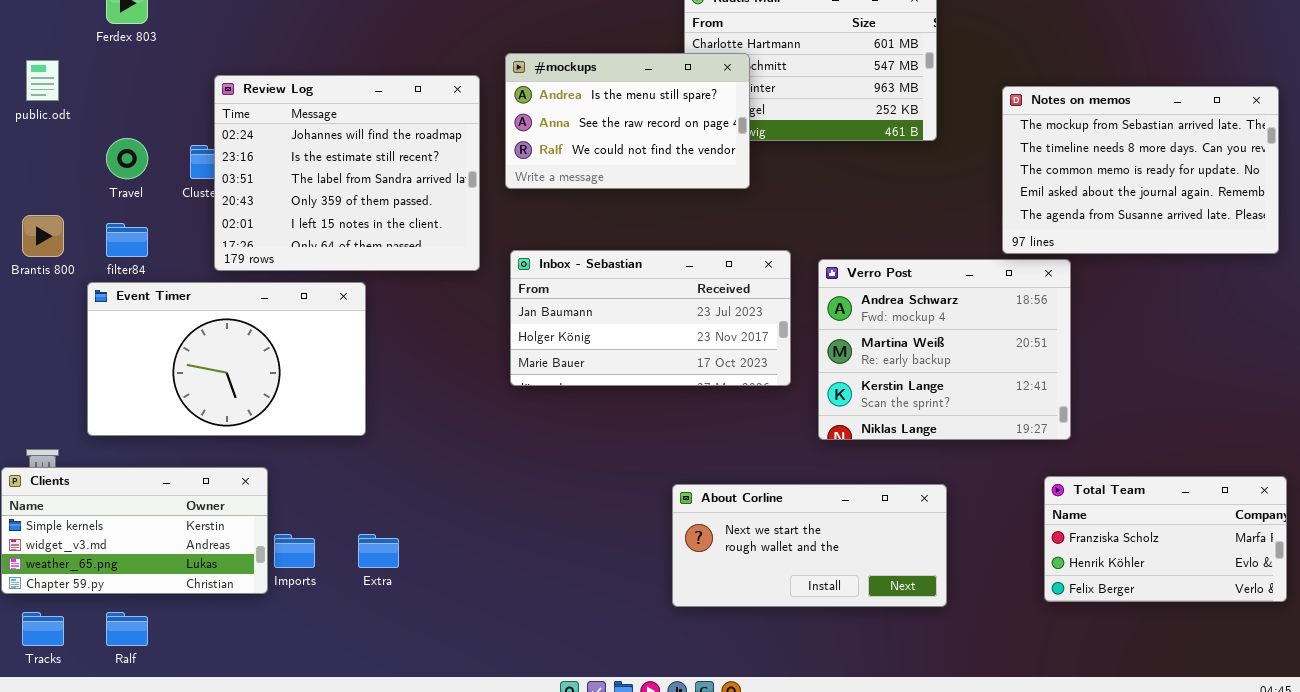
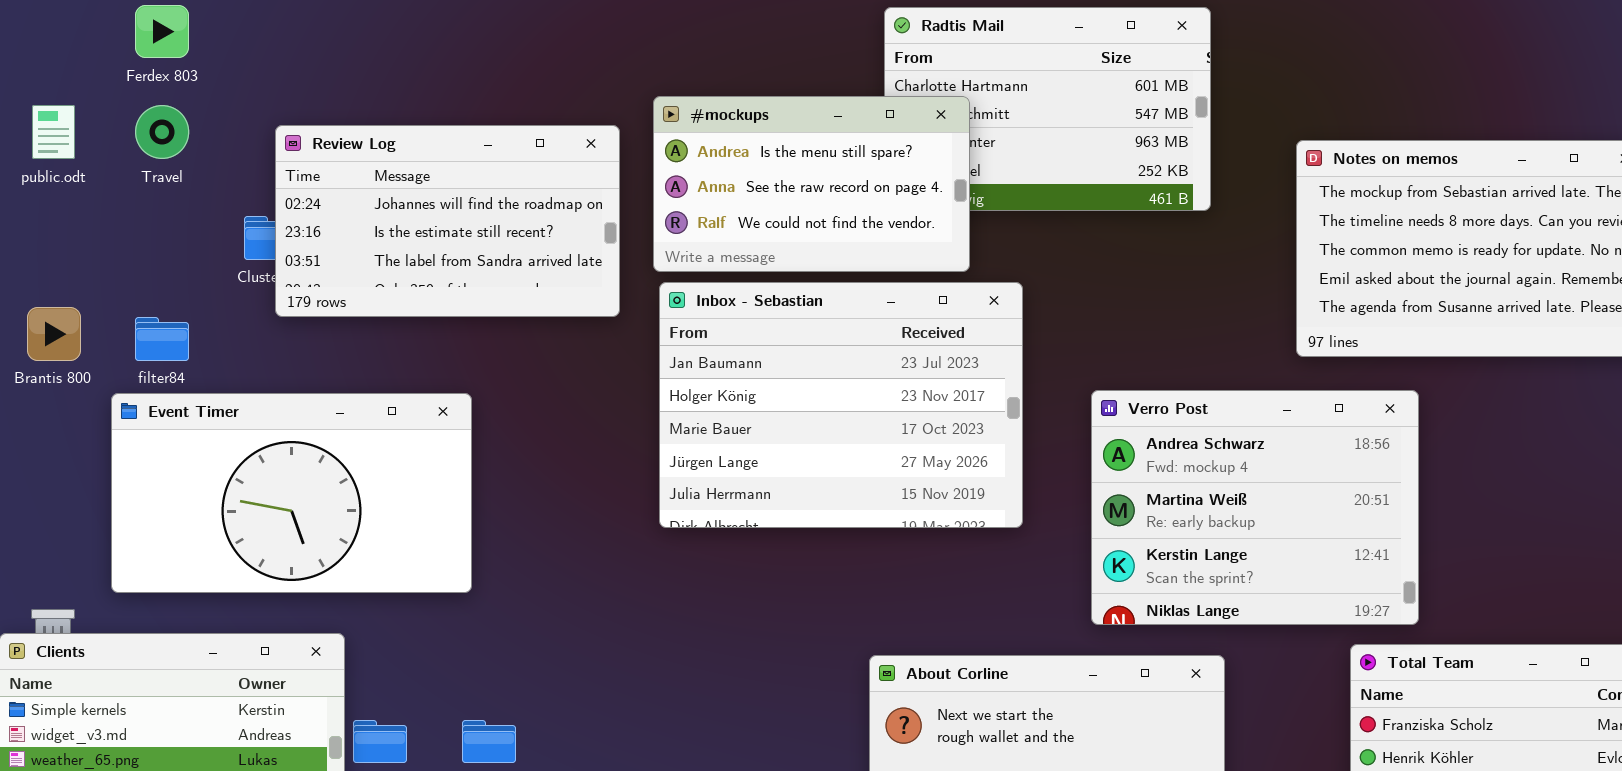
Review Log: [214,75,480,271] -> [275,125,620,317], resized
Travel: [106,138,148,179] -> [135,105,189,159], moved
Inbox - Sebastian: [510,250,791,386] -> [659,282,1023,528], resized
Verro Post: [818,259,1071,440] -> [1091,390,1419,625], moved

